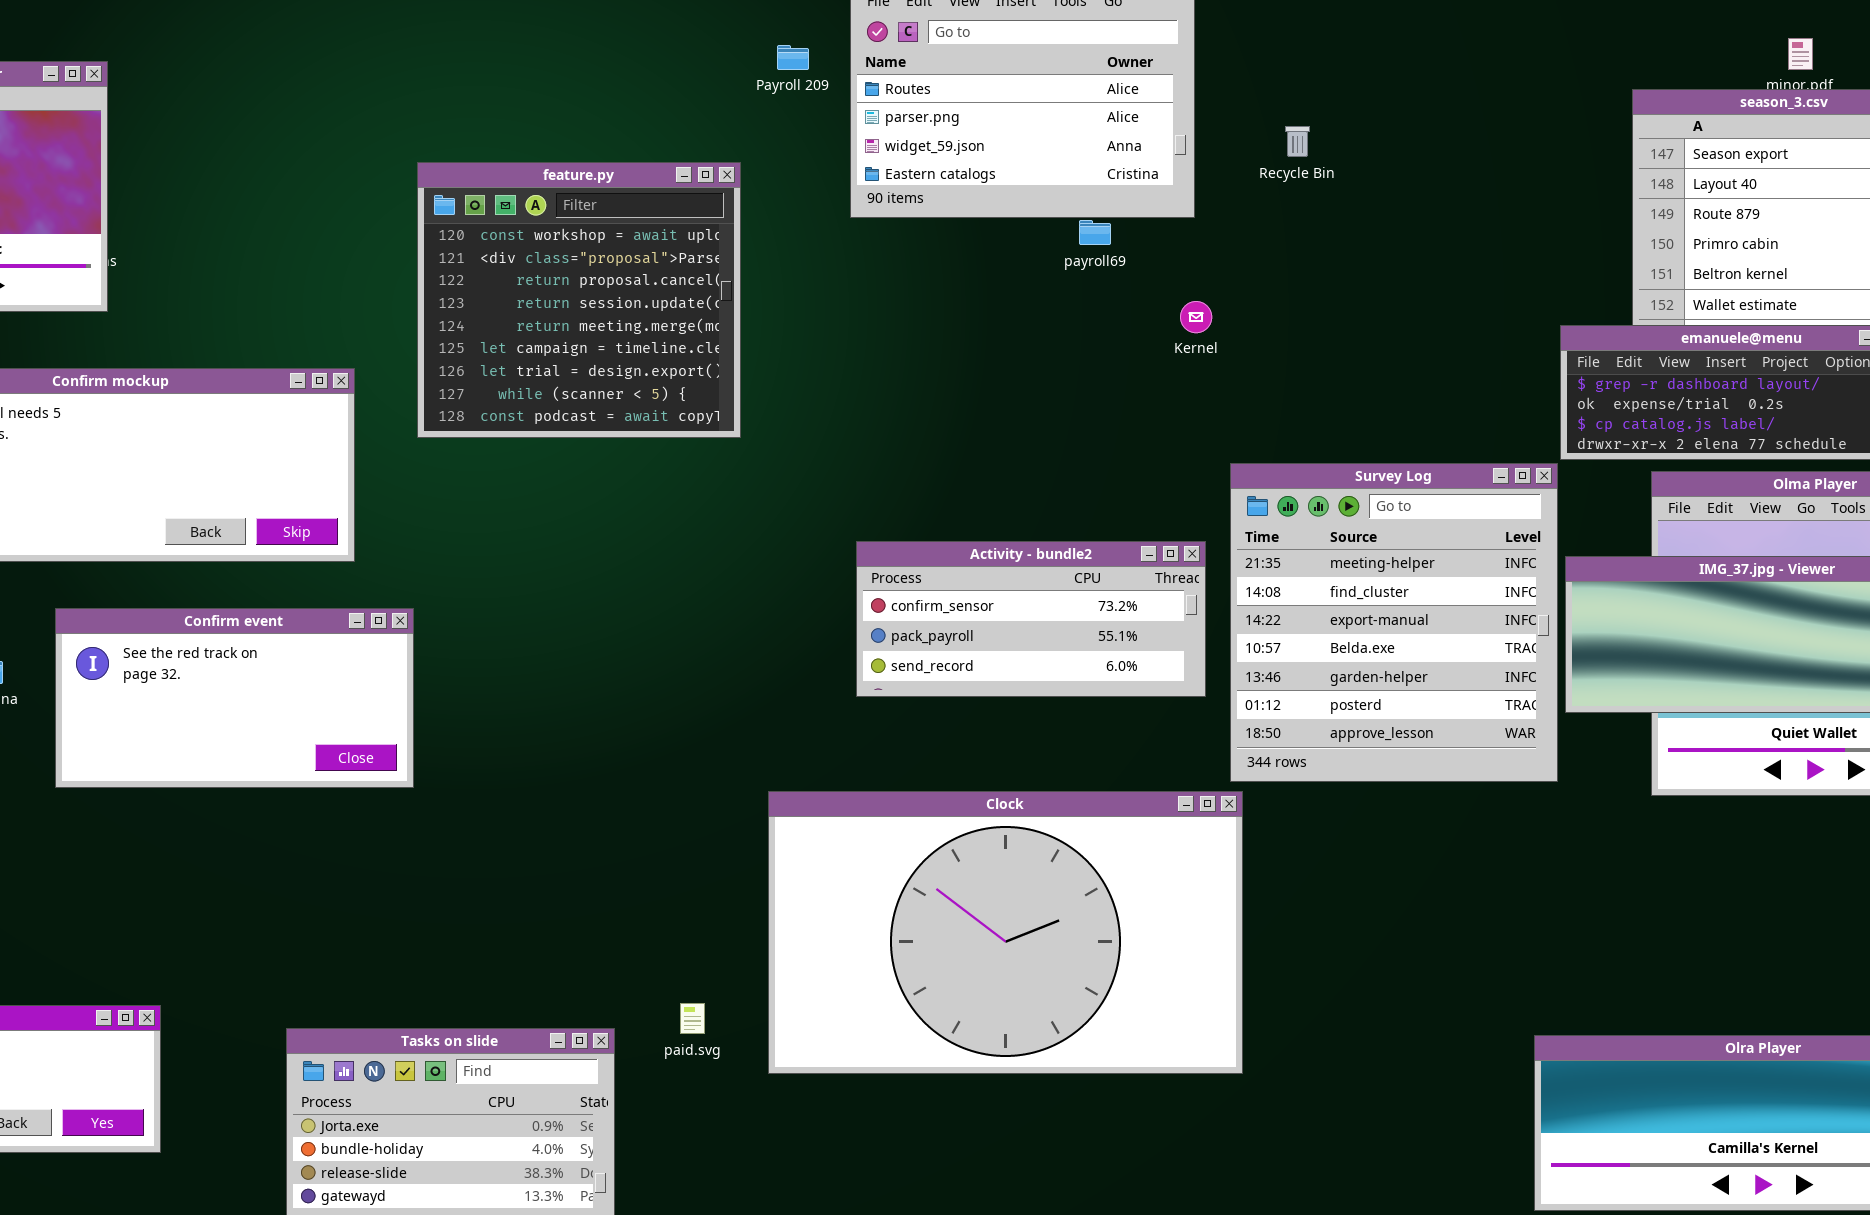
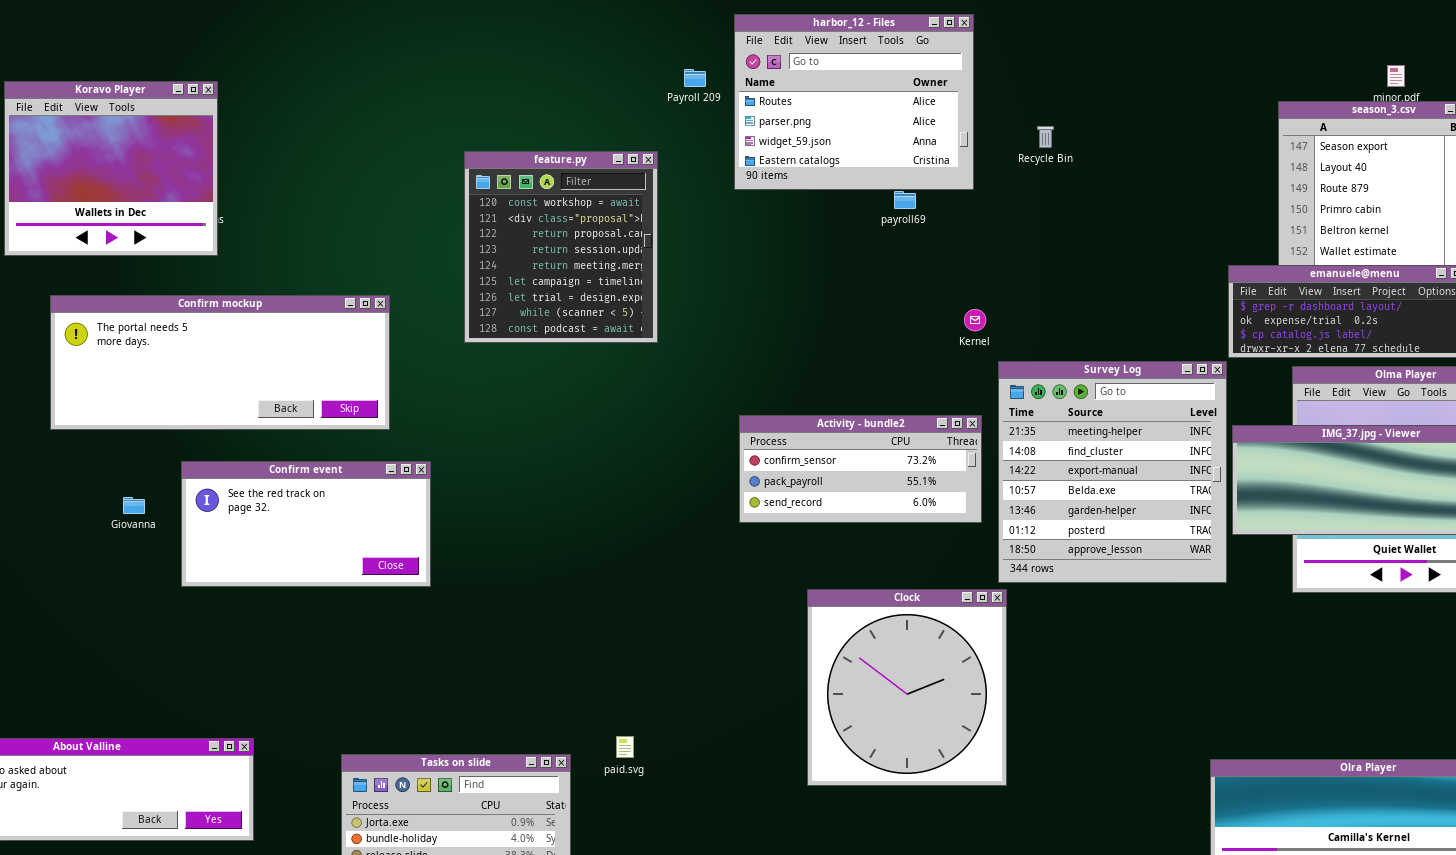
feature.py: [417,162,741,438] -> [464,151,658,343], resized
Kernel: [1180,301,1212,333] -> [964,309,986,331], moved
Clock: [768,791,1243,1074] -> [807,589,1007,786], resized

